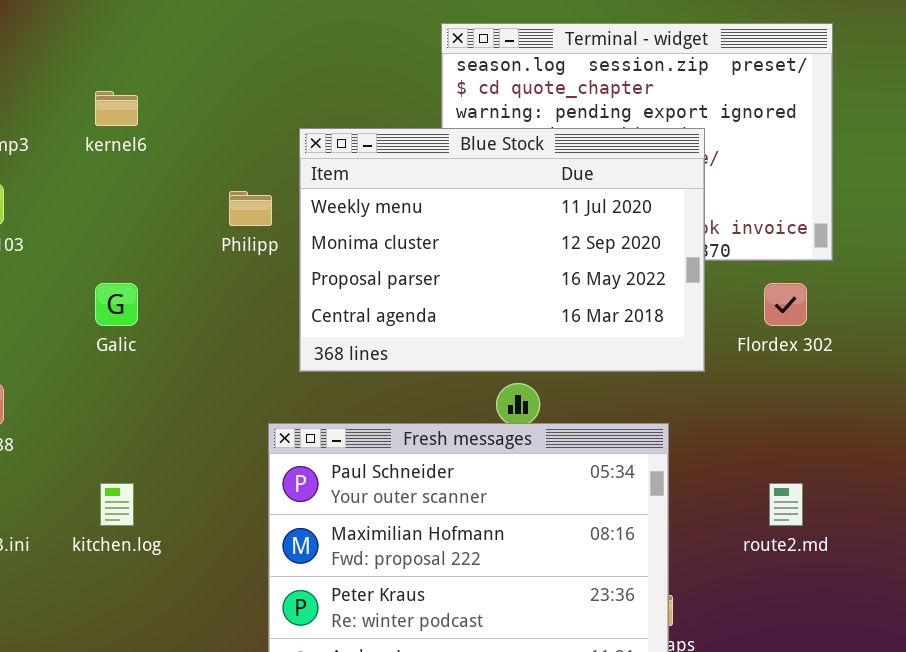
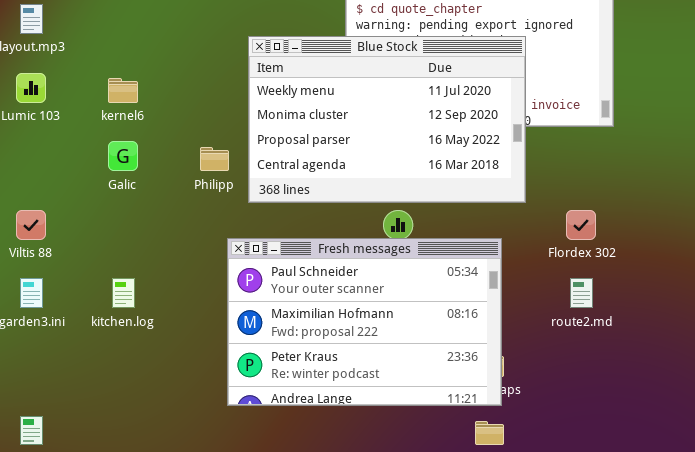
kernel6: [95,91,138,126] -> [108,78,138,103], moved
Philipp: [229,191,272,226] -> [200,147,229,171], moved
Flordex 302: [764,283,807,326] -> [566,210,596,240], moved

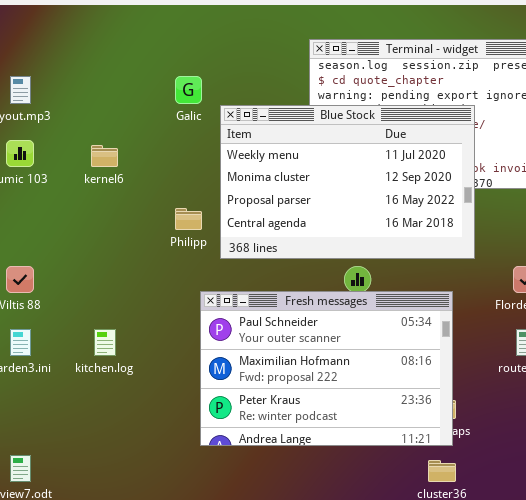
Galic: [108,141,138,171] -> [175,76,202,104], moved

